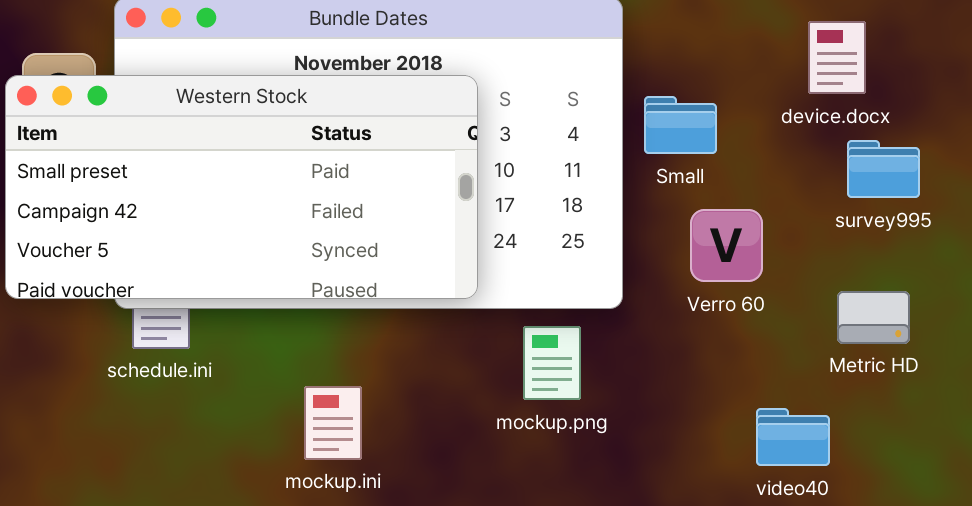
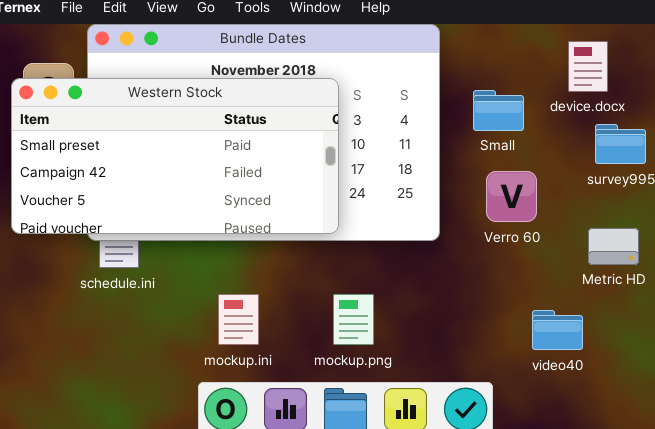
Small: [644,96,717,154] -> [473,90,524,131], moved
mockup.png: [523,326,581,400] -> [333,294,374,345], moved

